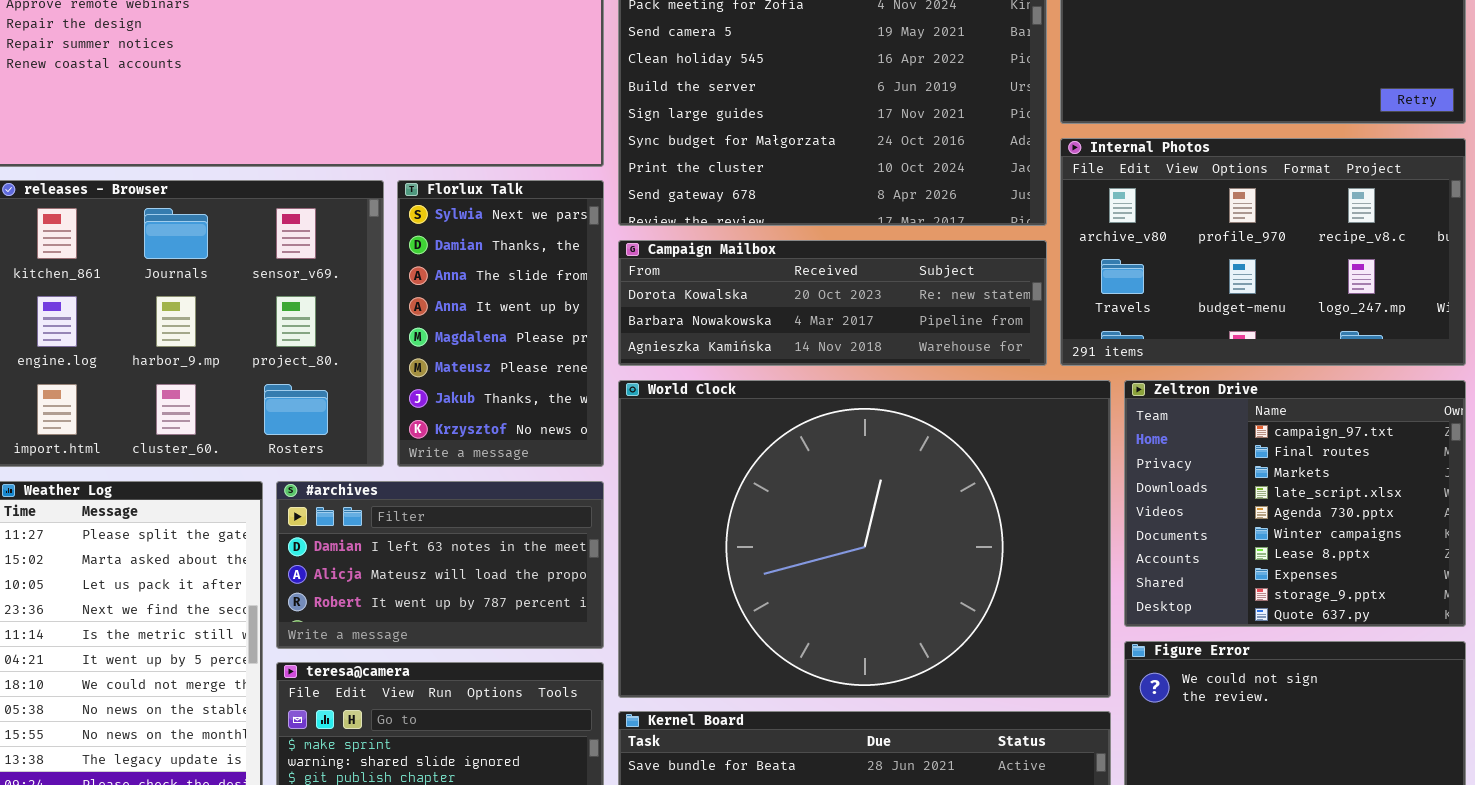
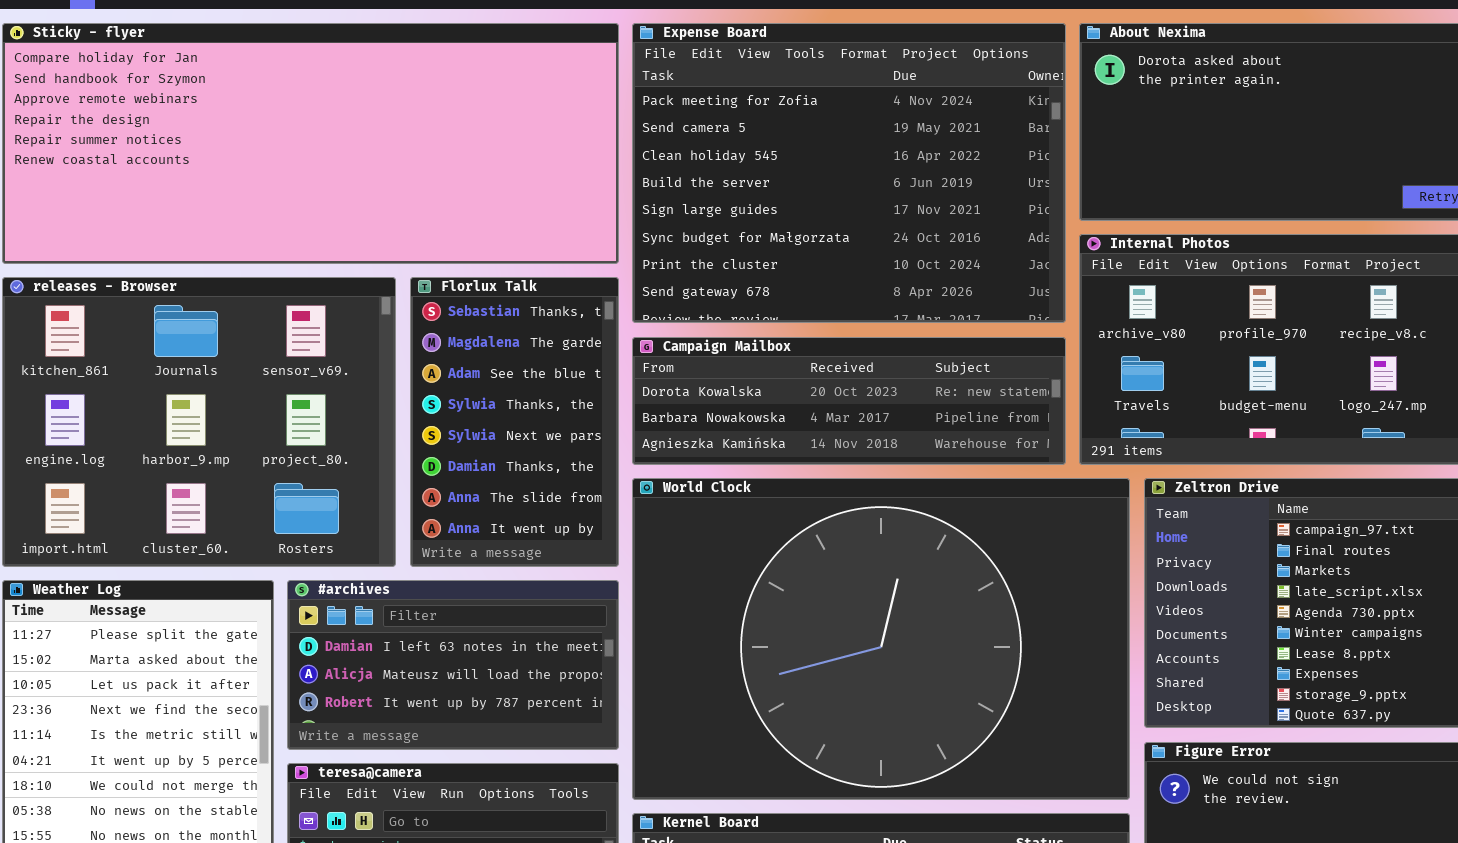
Florlux Talk: [397,180,604,467] -> [410,277,619,567], scrolled up 4 rows

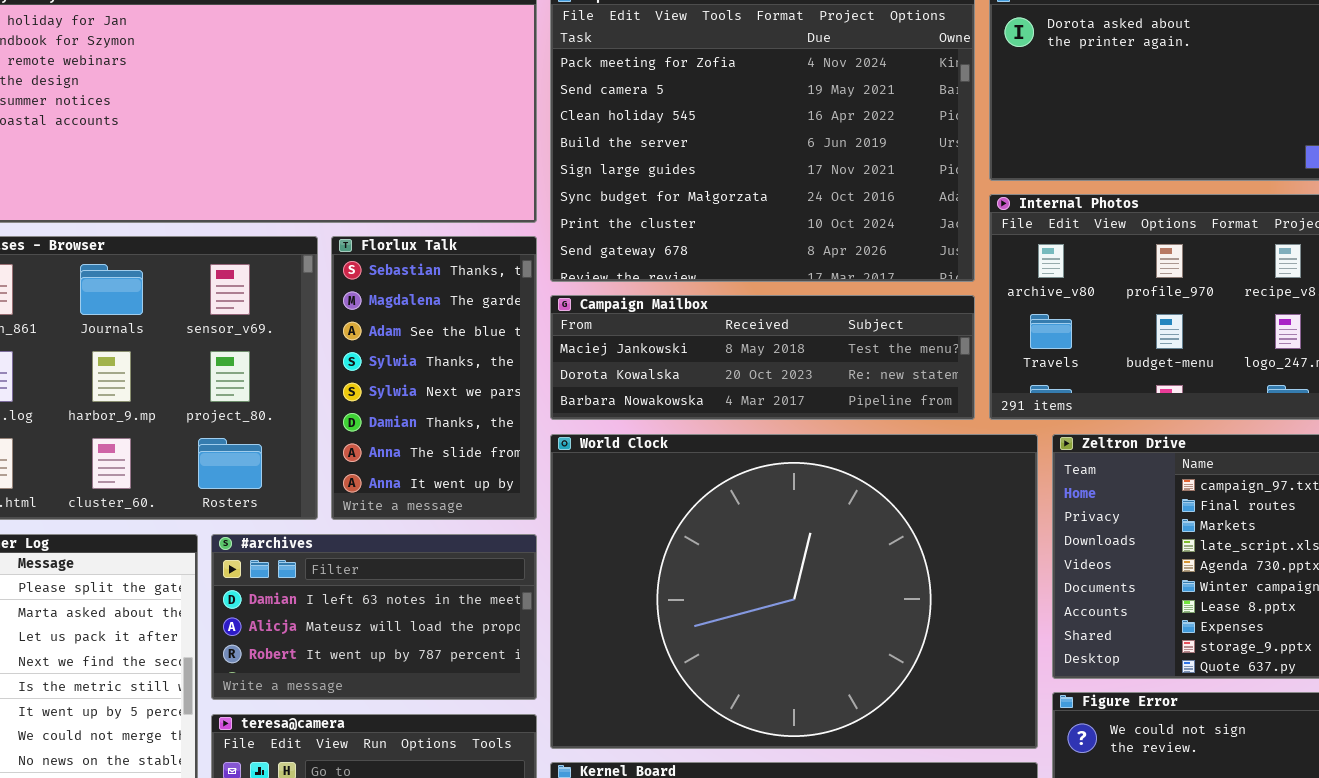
Campaign Mailbox: [632,337,1066,465] -> [550,295,975,420], scrolled up 1 row

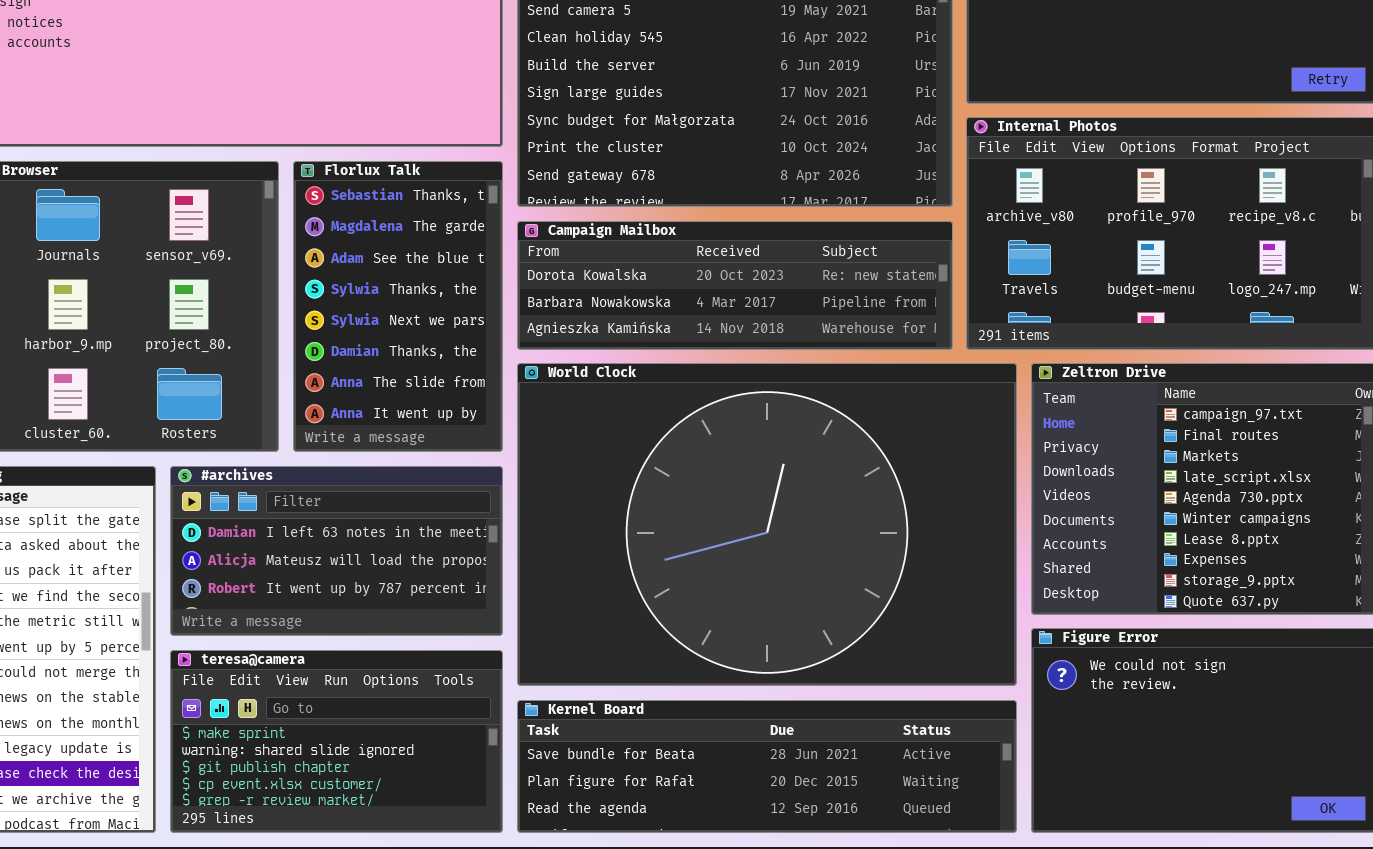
Campaign Mailbox: [550,295,975,420] -> [517,221,953,350], scrolled down 1 row

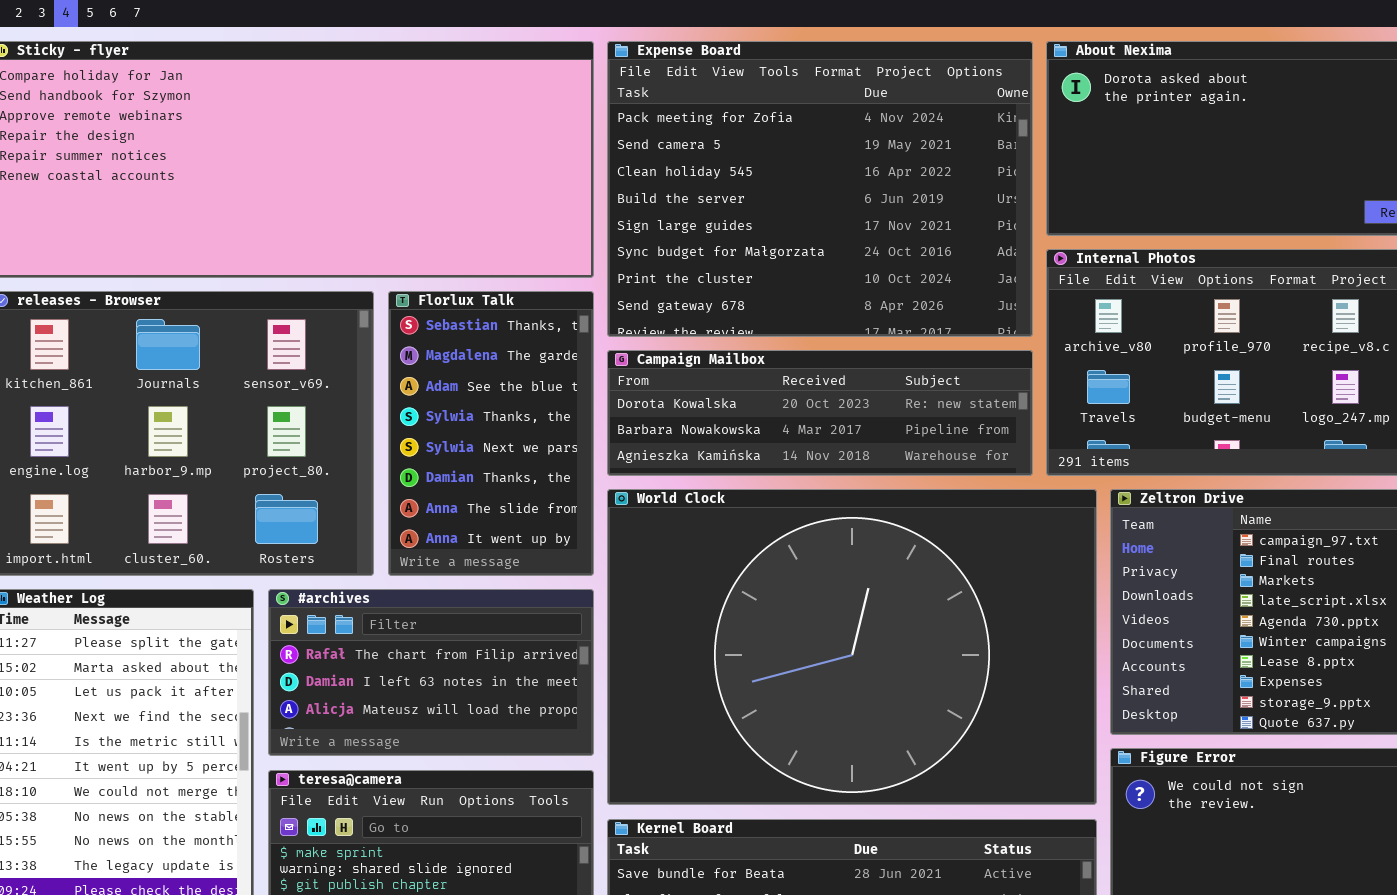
#archives: [170,466,503,636] -> [268,589,594,756], scrolled up 1 row

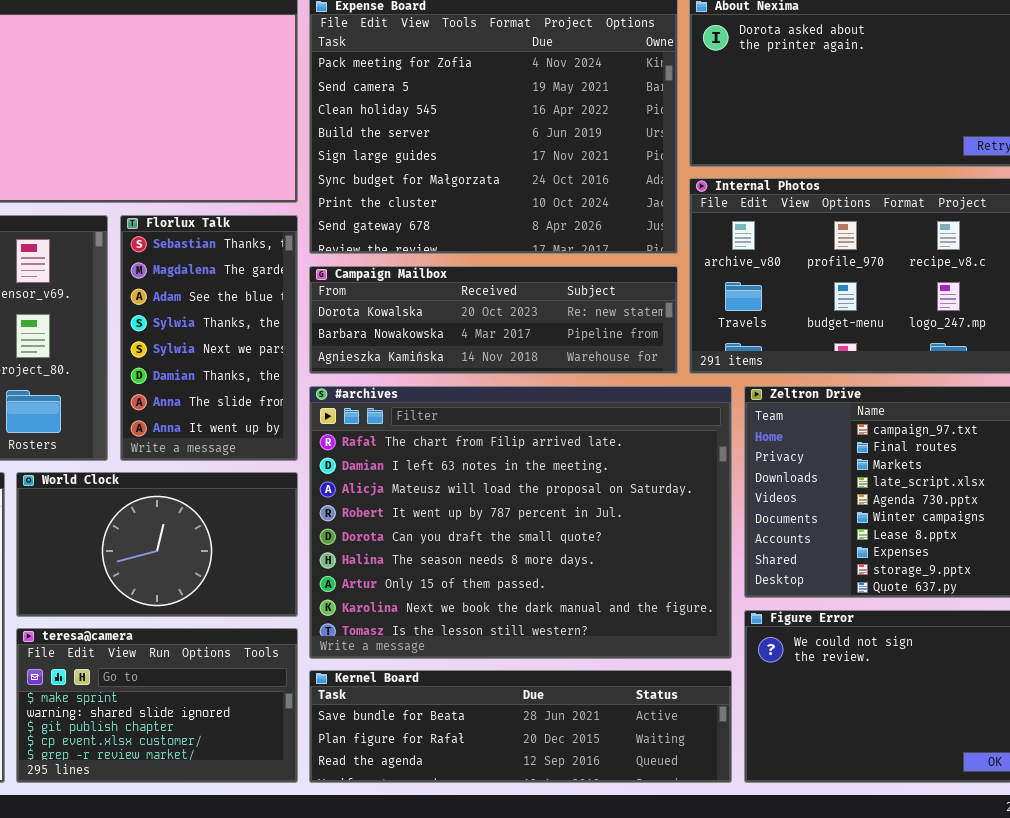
World Clock: [607,489,1097,805] -> [16,472,298,617], moved, resized
#archives: [268,589,594,756] -> [309,386,732,659], moved, resized

